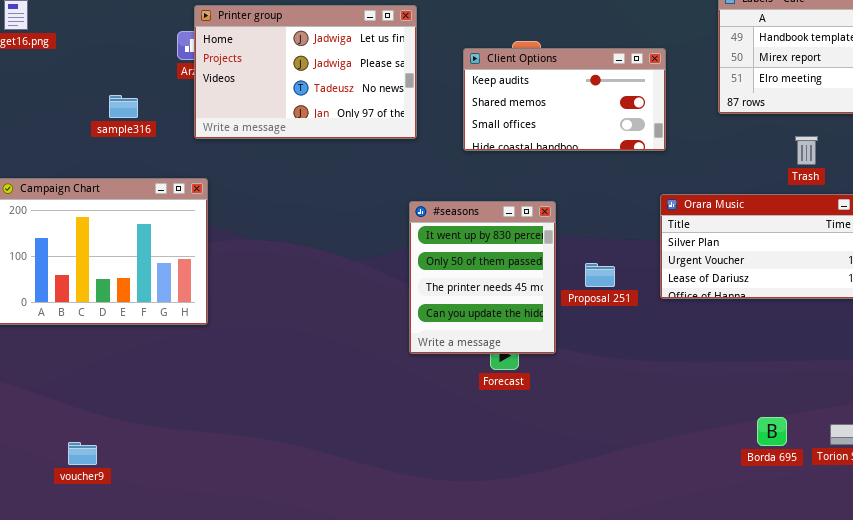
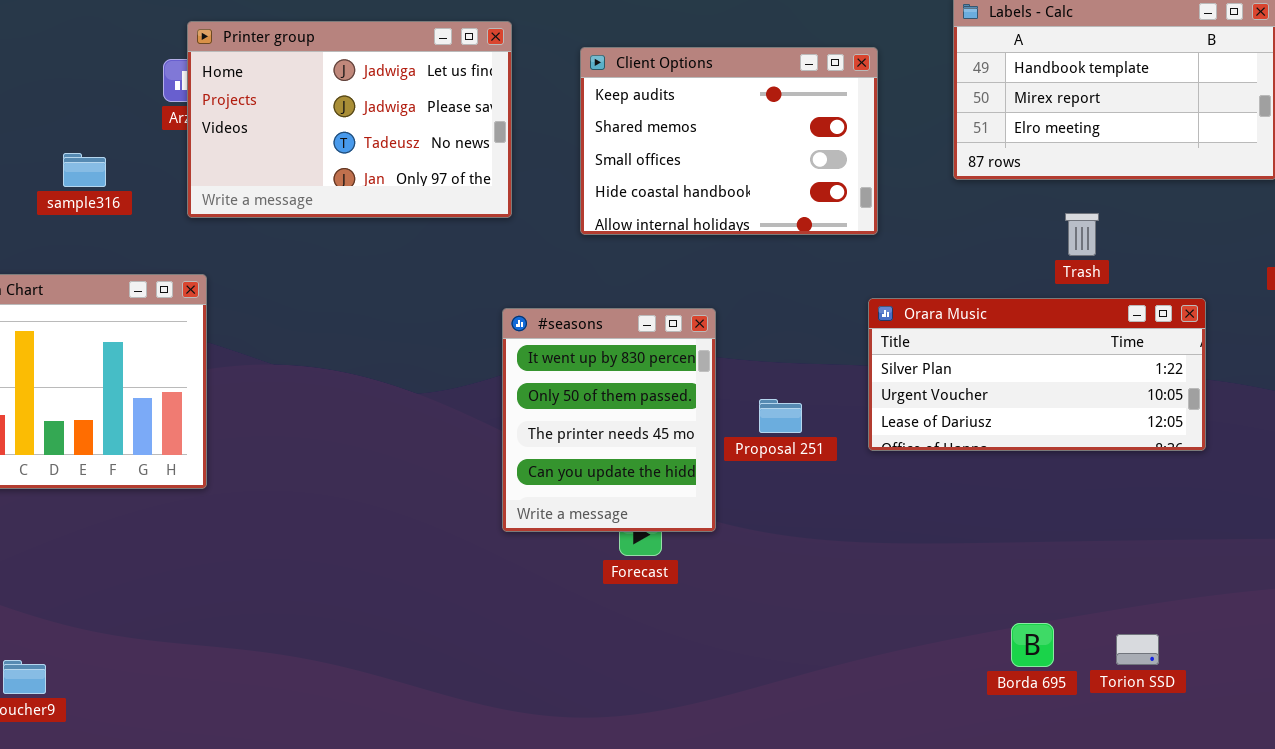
Client Options: [463,48,666,151] -> [580,47,878,235], resized

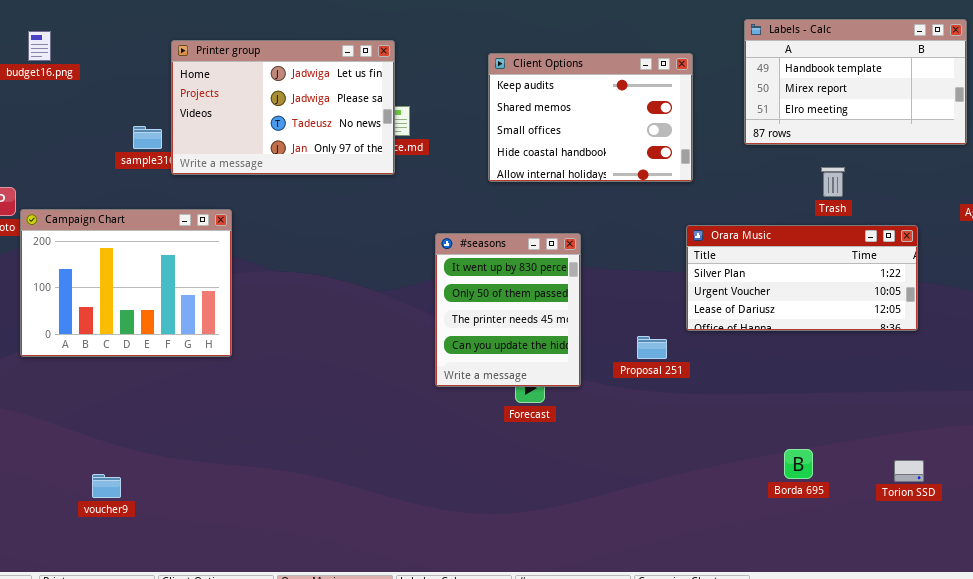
Printer group: [187,21,512,218] -> [171,40,395,175], moved
Proposal 251: [759,399,802,433] -> [637,336,667,359], moved
Torion SSD: [1116,634,1159,665] -> [894,460,924,482], moved

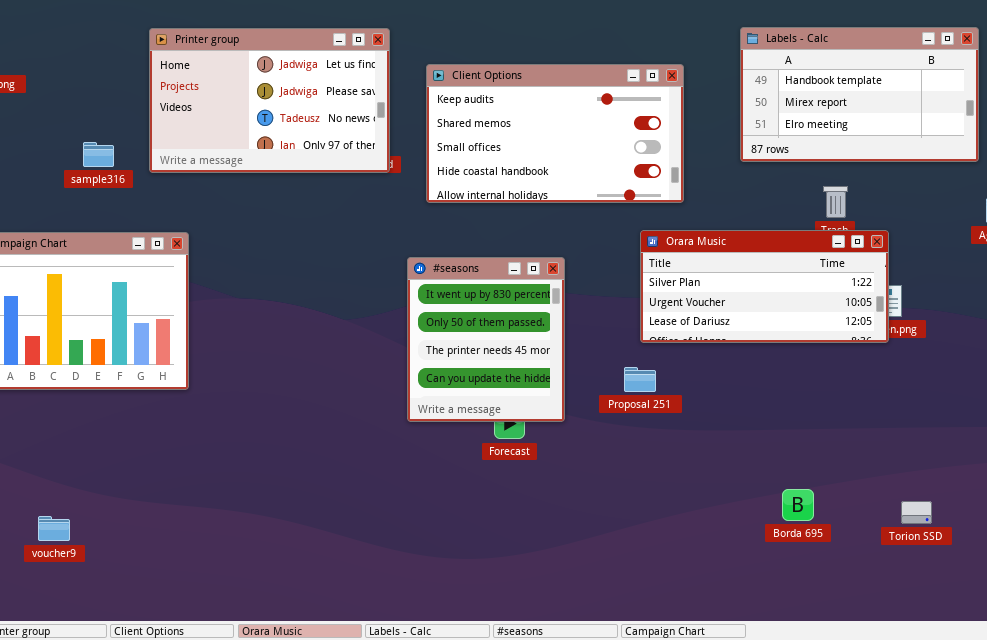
Printer group: [171,40,395,175] -> [149,28,390,173], moved
Client Options: [488,53,693,182] -> [426,64,684,203], resized
Orara Music: [686,225,918,331] -> [640,230,889,343], moved

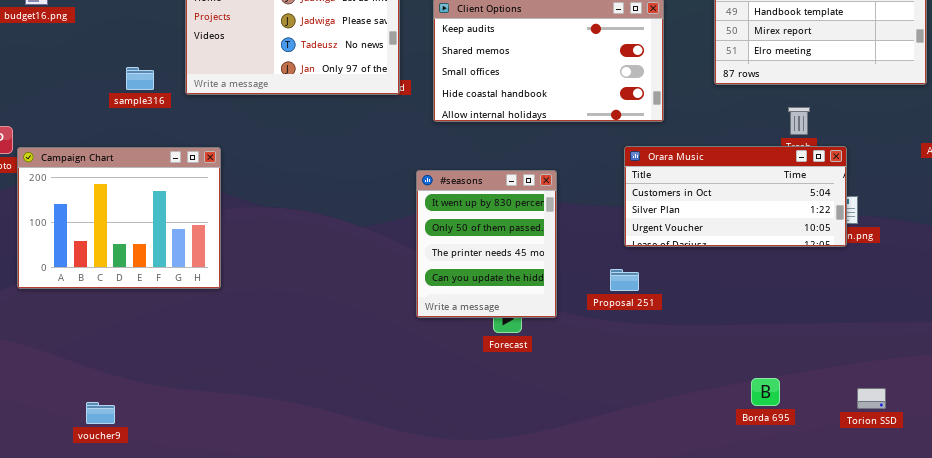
Orara Music: [640,230,889,343] -> [624,146,847,247], scrolled up 1 row

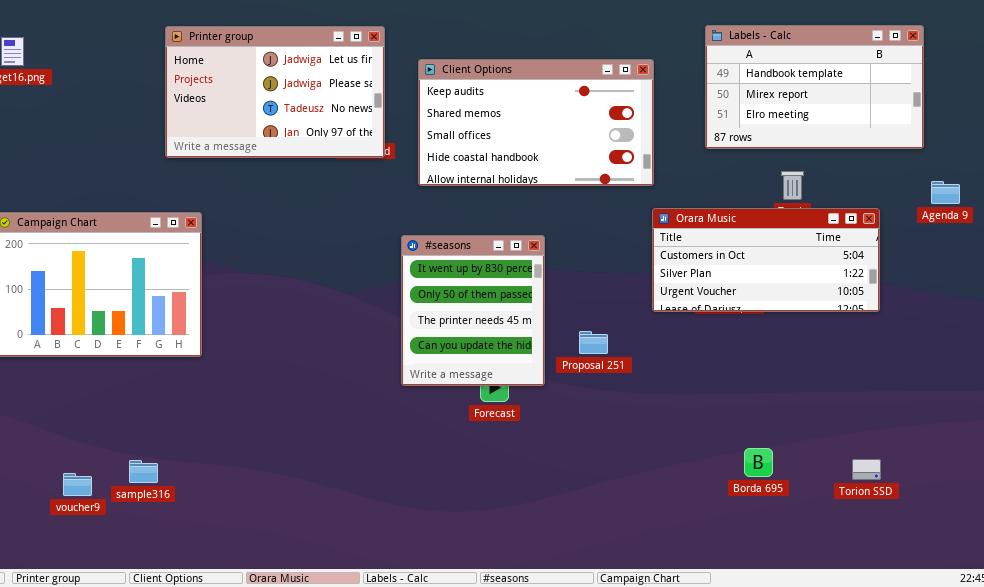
sample316: [126,67,154,90] -> [129,460,158,483], moved
Orara Music: [624,146,847,247] -> [652,208,880,312], moved
Proposal 251: [610,269,639,291] -> [579,331,608,354], moved

